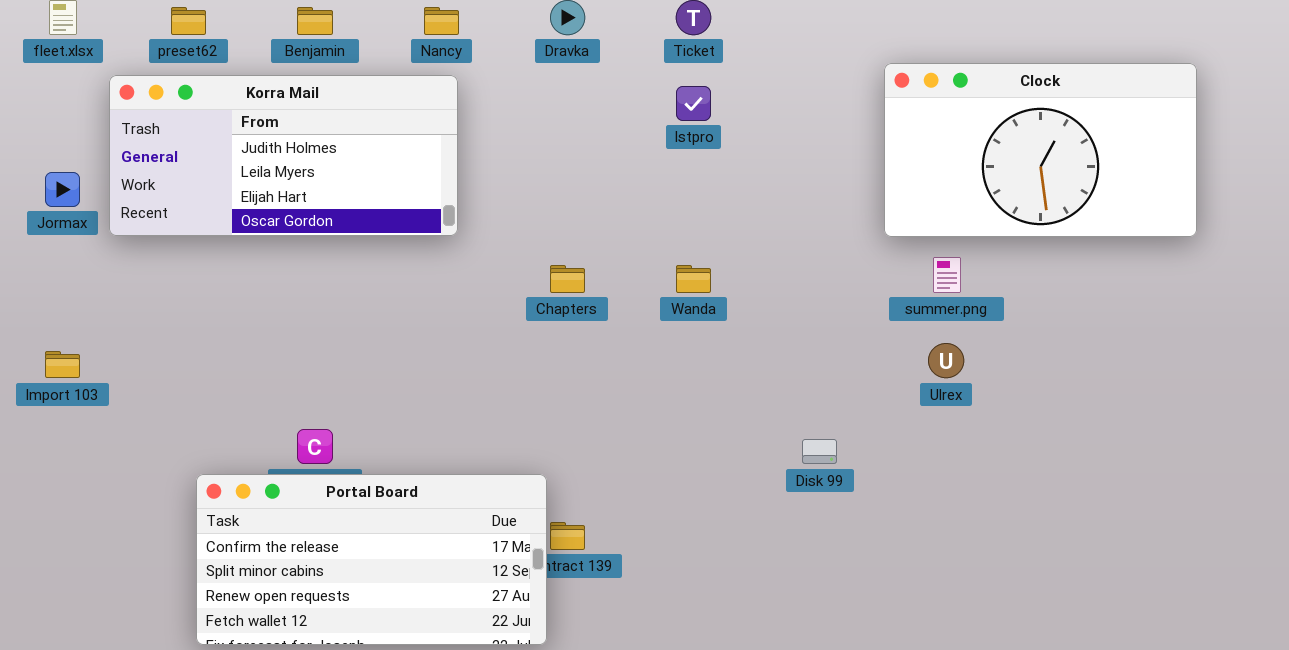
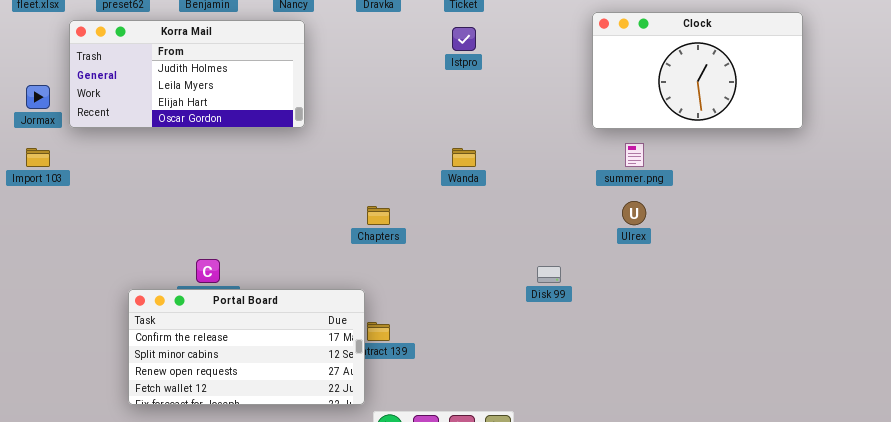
Chapters: [550,265,585,293] -> [367,206,390,225], moved
Import 103: [45,351,80,378] -> [26,148,50,167], moved

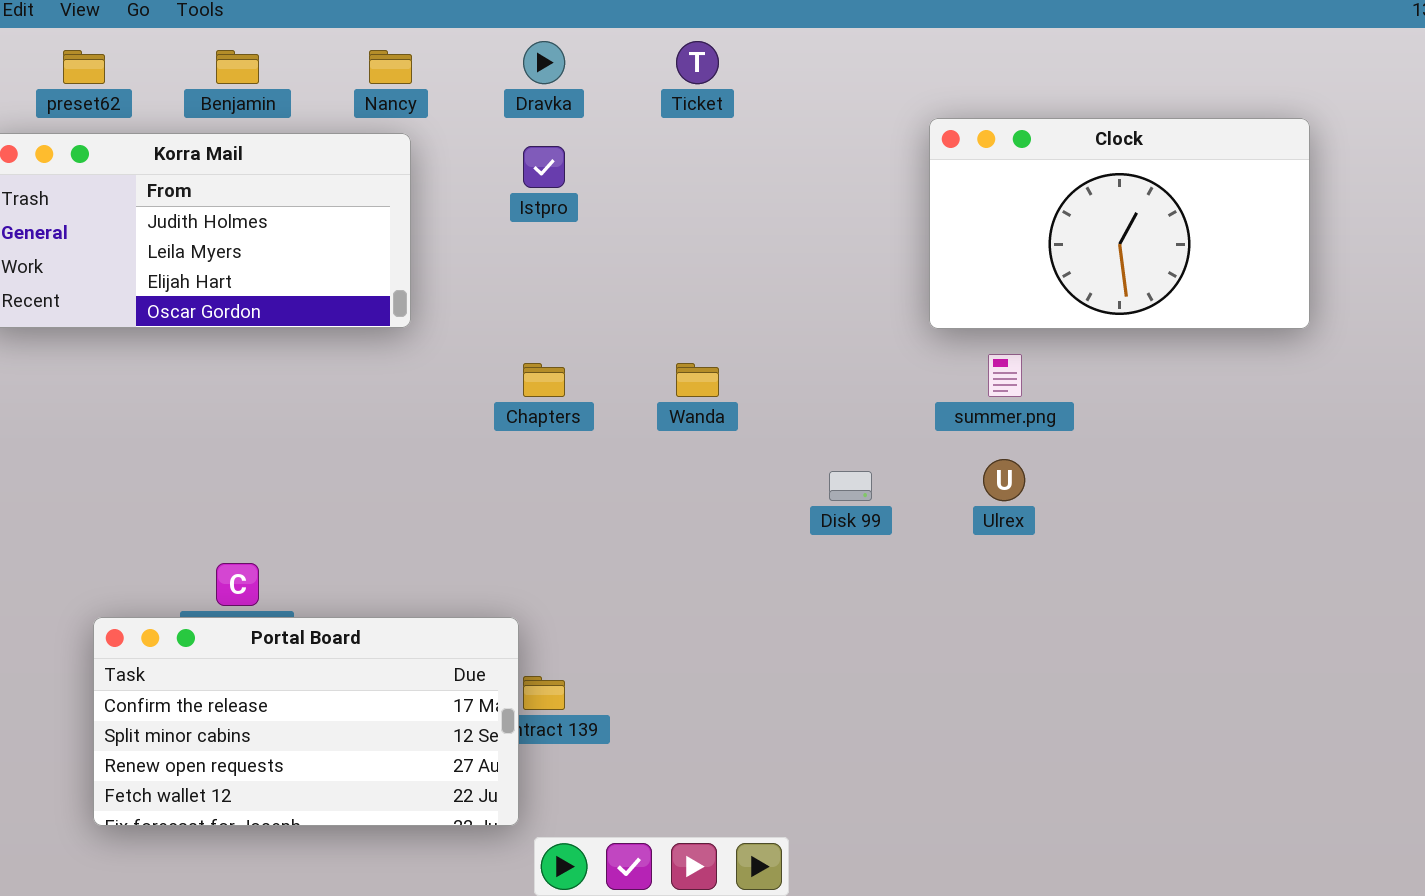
Istpro: [452,27,476,51] -> [523,146,565,188], moved
Chapters: [367,206,390,225] -> [523,363,565,397], moved
Disk 99: [537,266,561,283] -> [829,471,872,501], moved

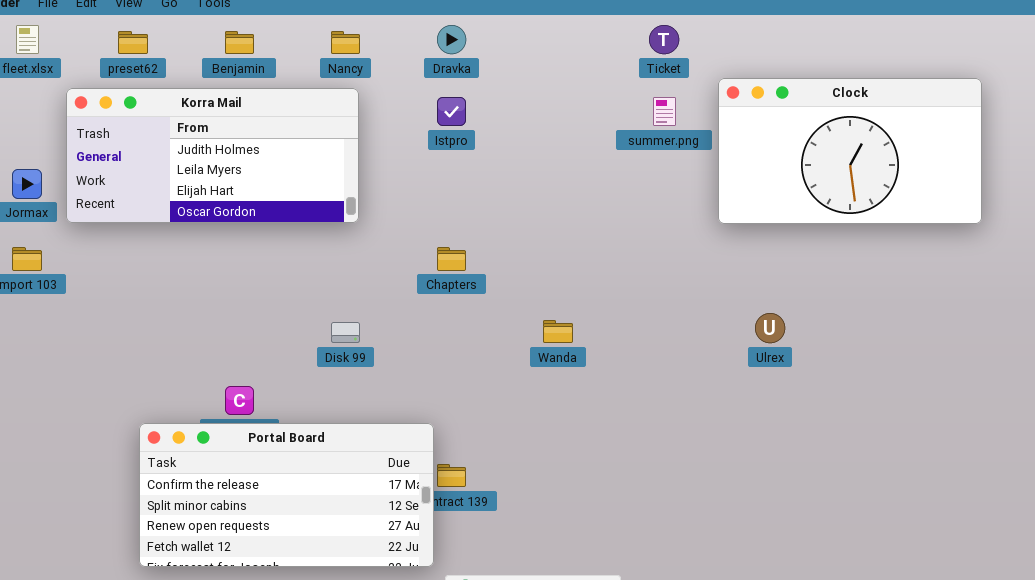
Ticket: [676,41,719,84] -> [649,25,679,54], moved
summer.png: [988,354,1022,397] -> [653,97,676,126], moved
Wanda: [676,363,719,397] -> [543,320,573,343], moved
Disk 99: [829,471,872,501] -> [331,322,360,343], moved

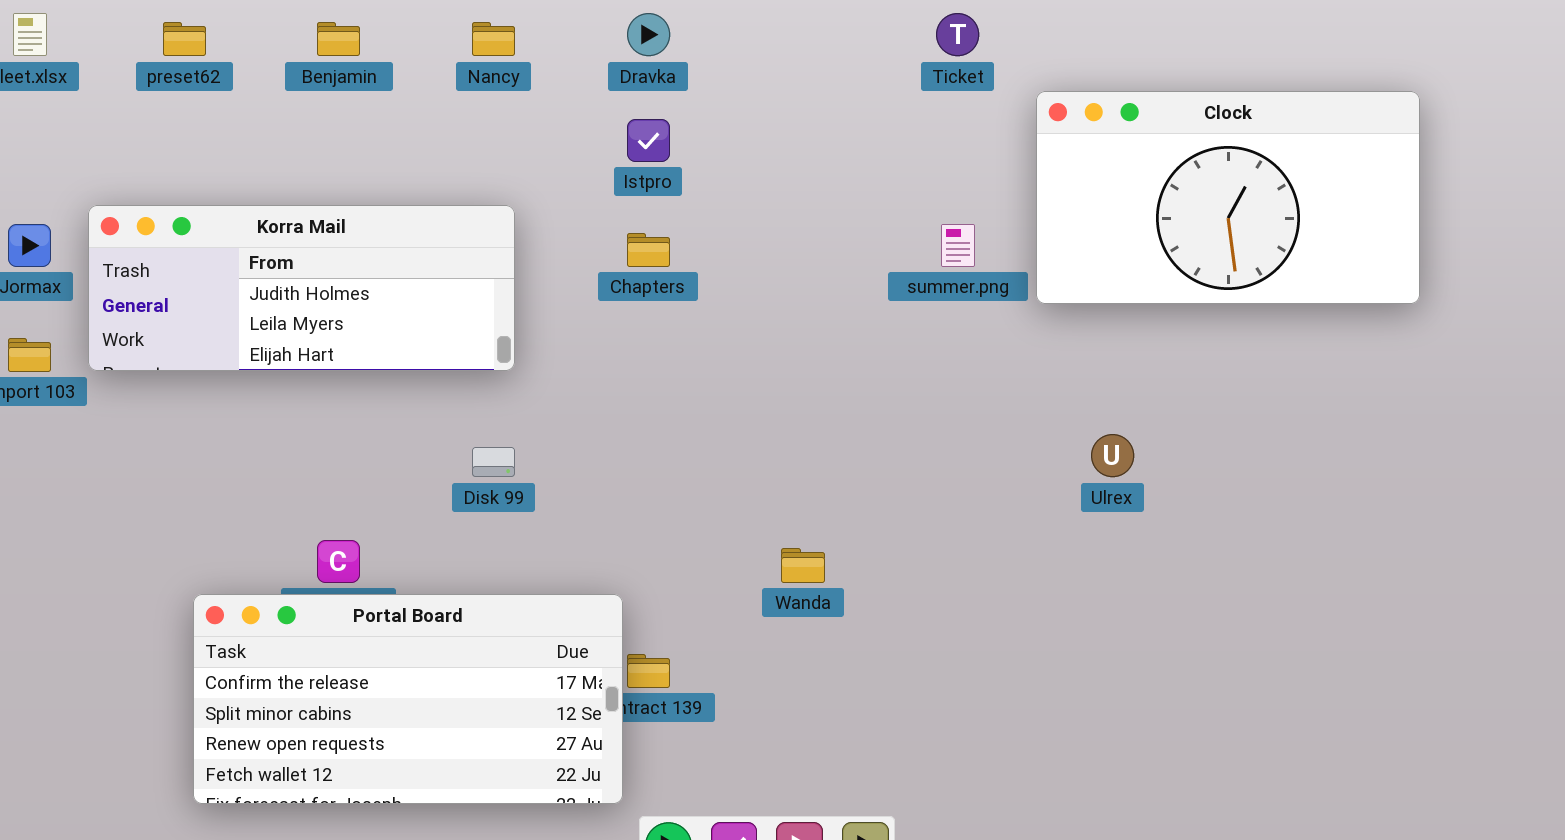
Korra Mail: [66,88,359,223] -> [88,205,515,371], moved, resized
summer.png: [653,97,676,126] -> [941,224,975,267], moved
Chapters: [437,247,466,271] -> [627,233,670,267], moved
Wanda: [543,320,573,343] -> [781,548,825,583], moved

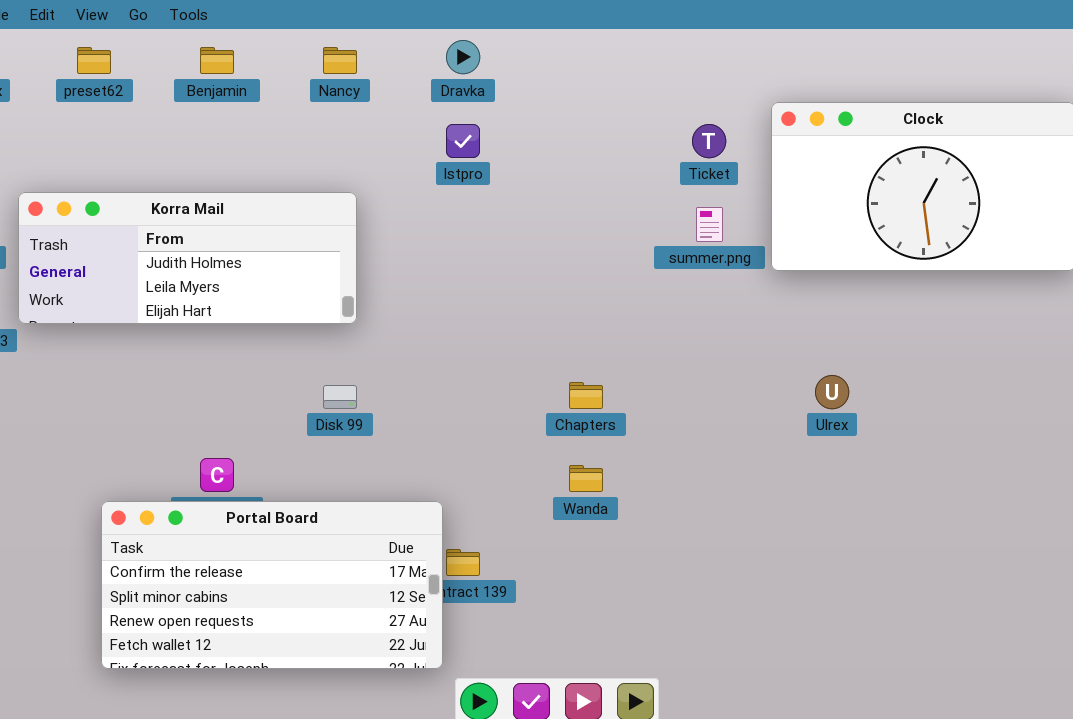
Ticket: [936,13,979,56] -> [692,124,726,158], moved
Chapters: [627,233,670,267] -> [569,382,603,409], moved

